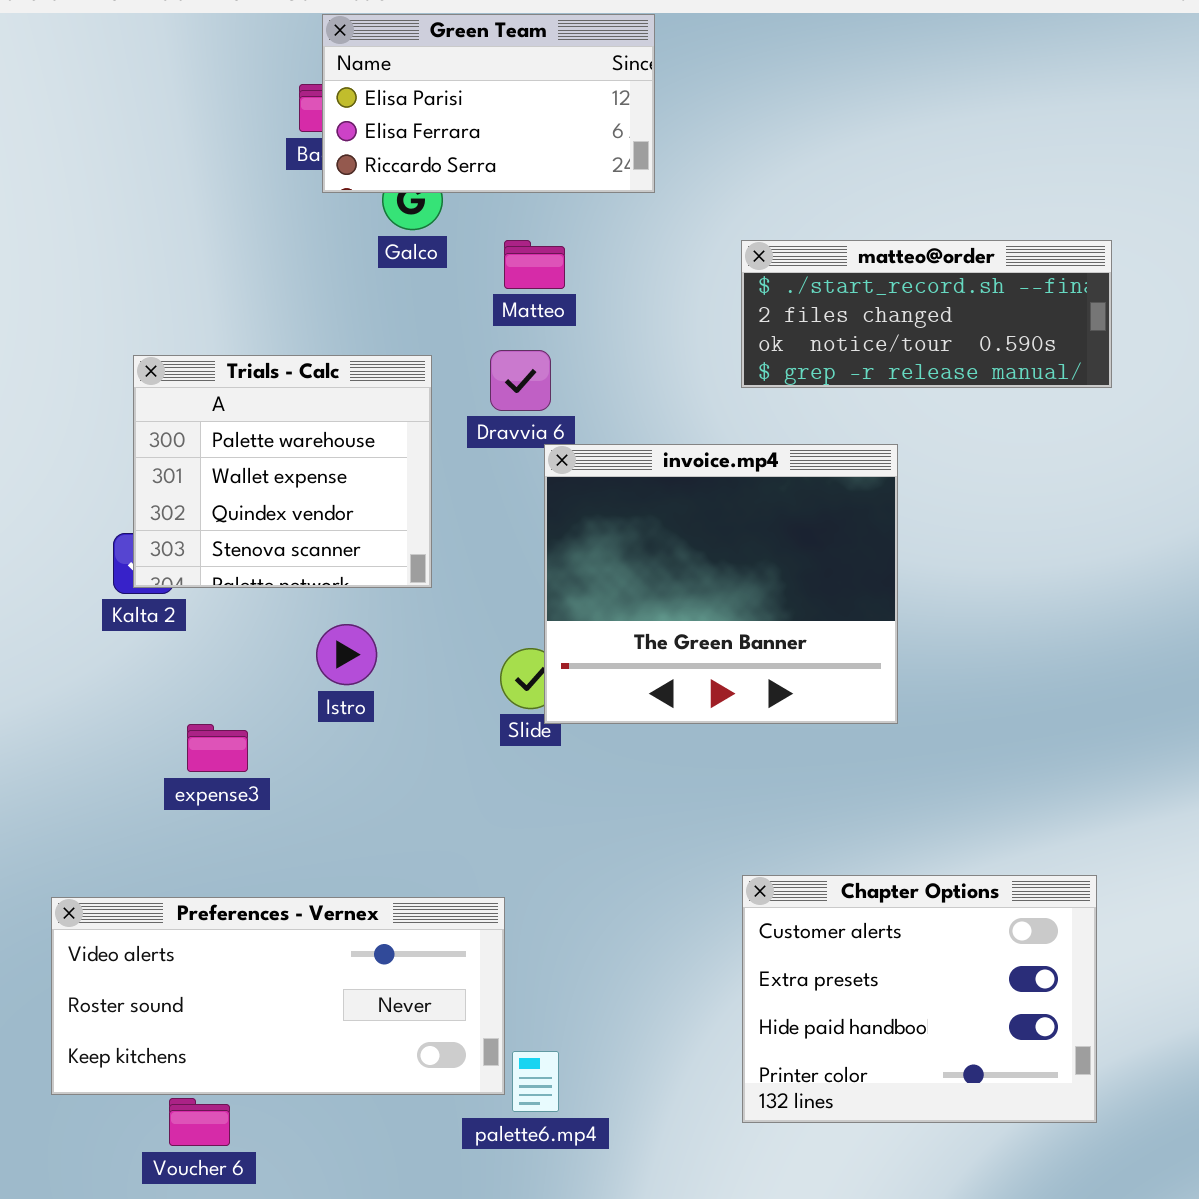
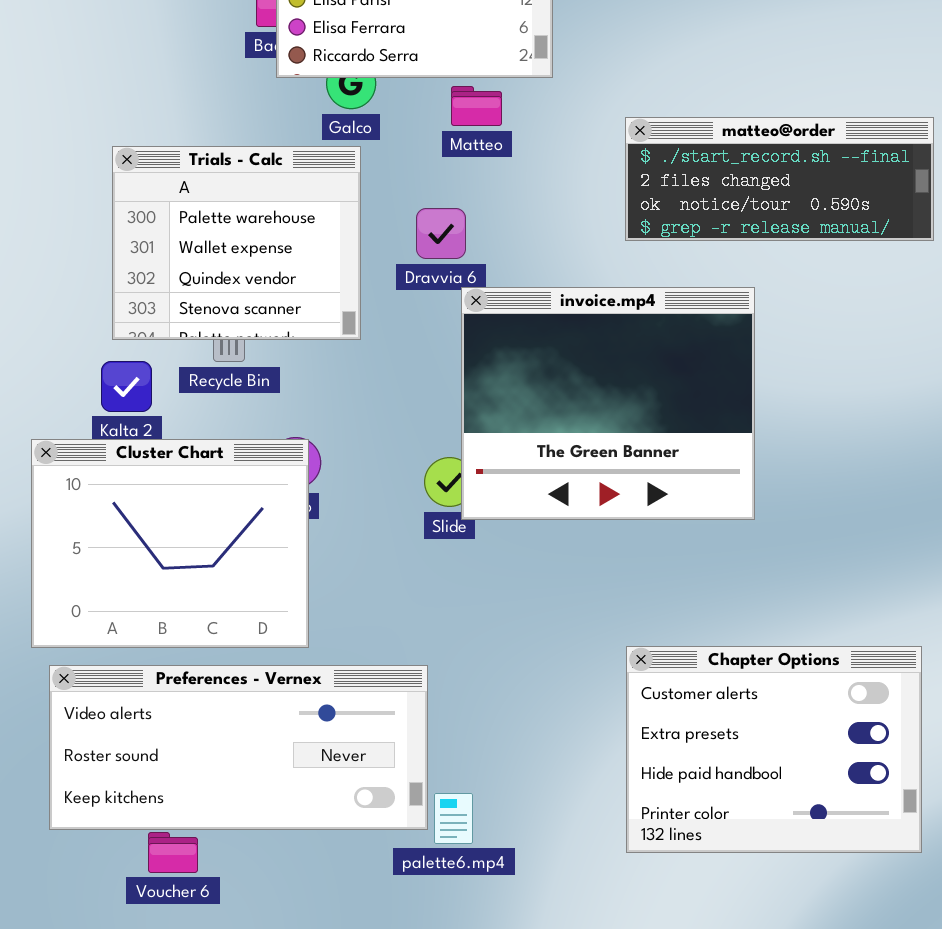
Matteo: [504,240,565,289] -> [451,86,502,126], moved
Trials - Calc: [133,355,432,588] -> [112,146,361,340], moved
Cluster Chart: none -> [31,439,309,648], opened

